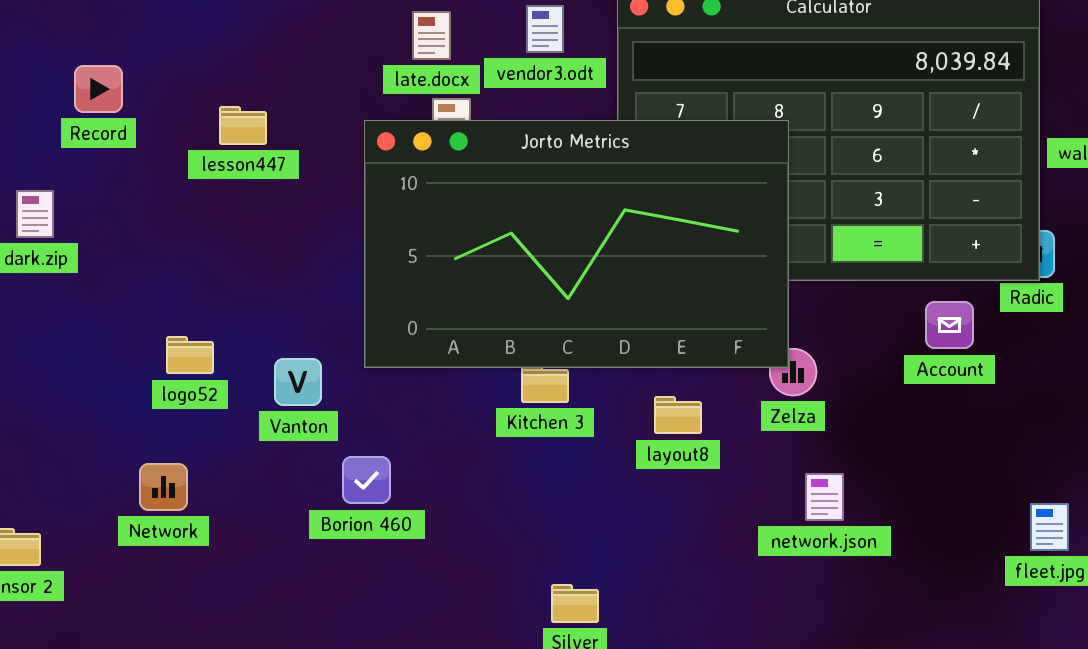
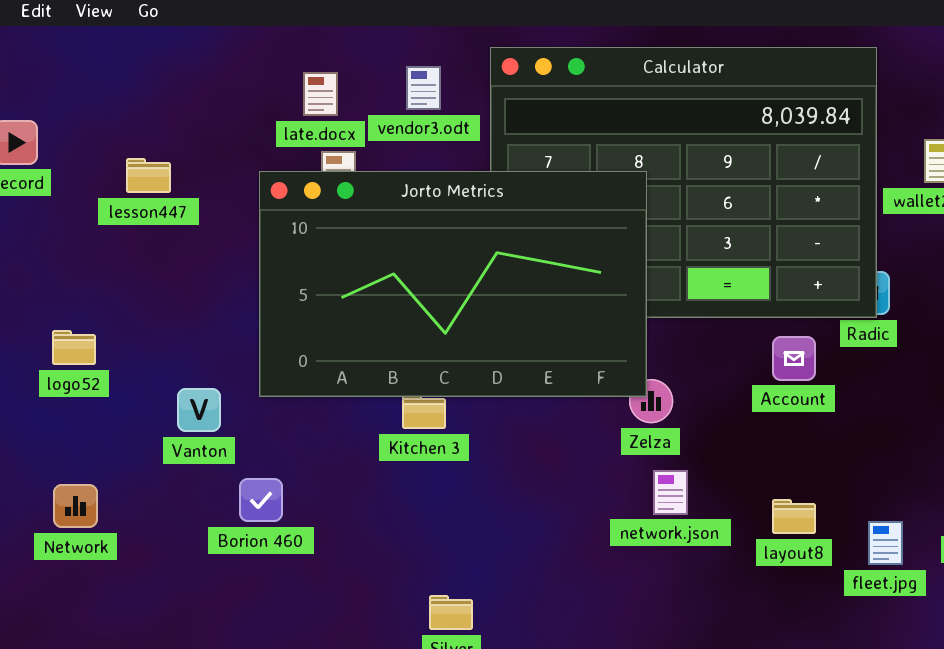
logo52: [166,336,214,374] -> [52,330,96,365], moved
layout8: [654,396,702,434] -> [772,499,816,534], moved
network.json: [805,473,844,521] -> [653,470,688,515], moved

